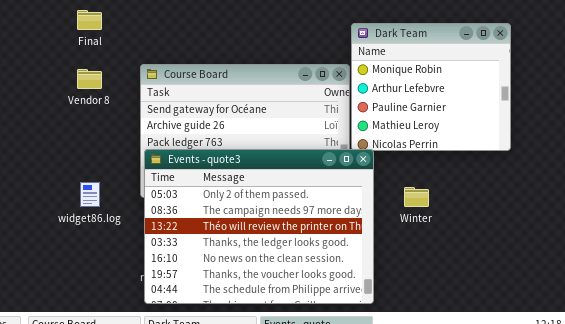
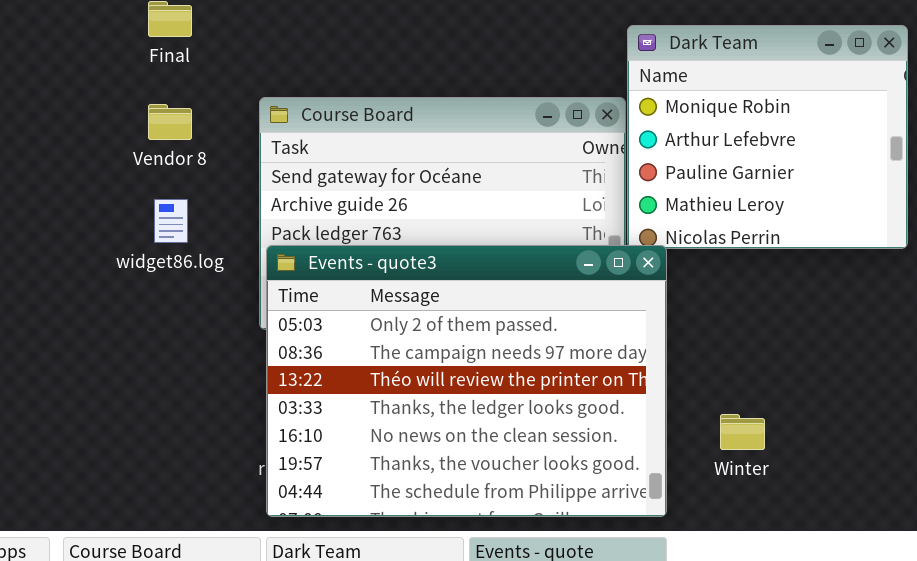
widget86.log: [80,182,100,207] -> [154,199,188,243], moved
Winter: [404,187,429,207] -> [720,414,765,450], moved

